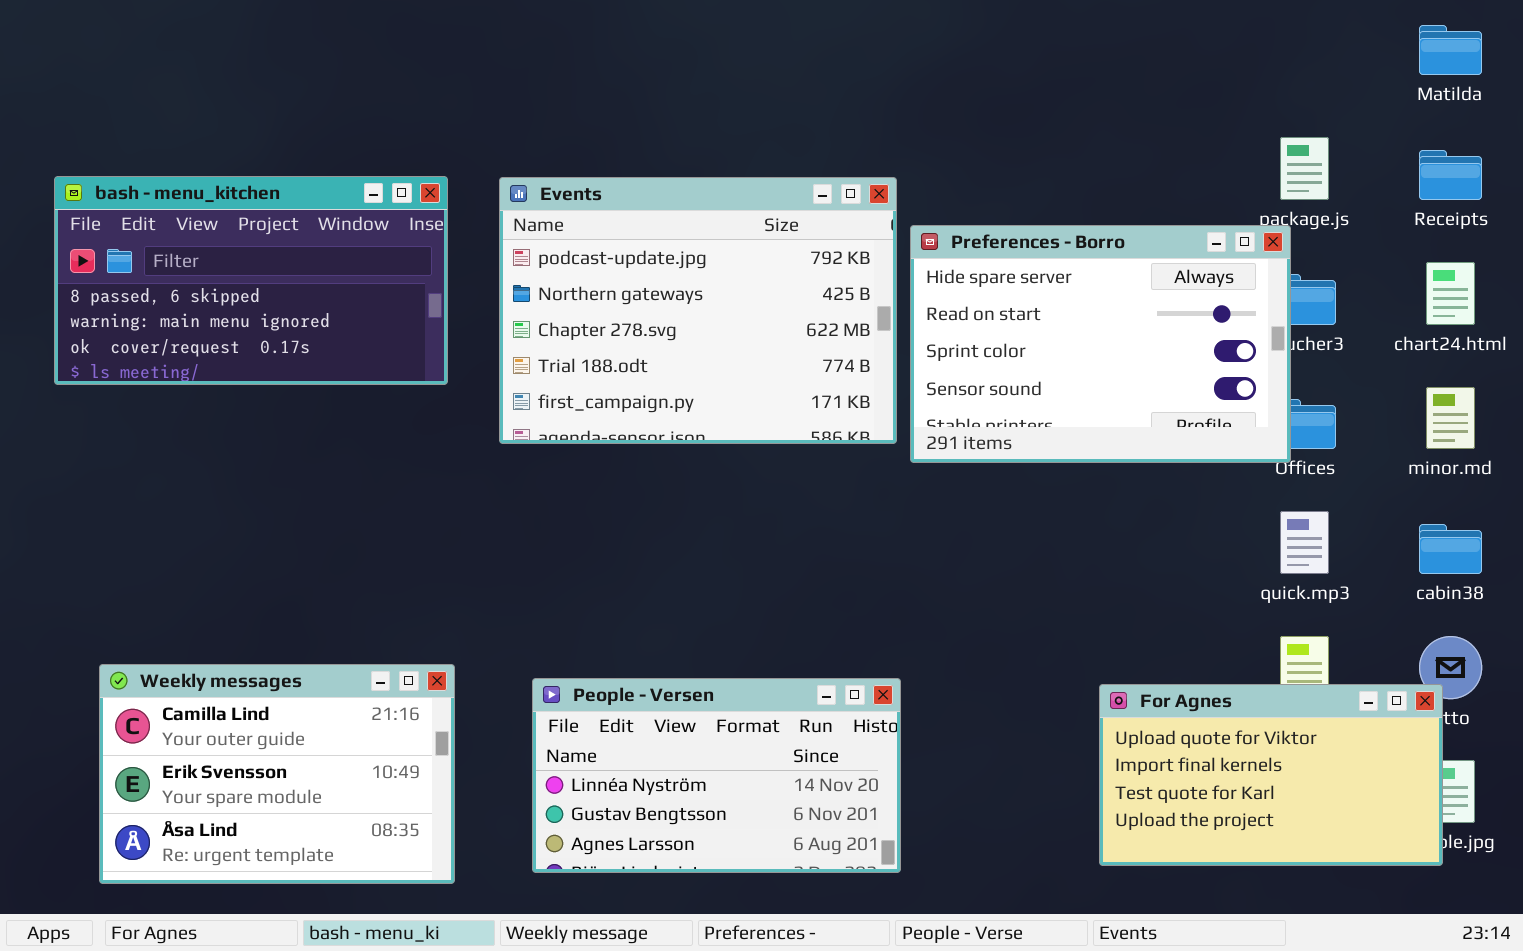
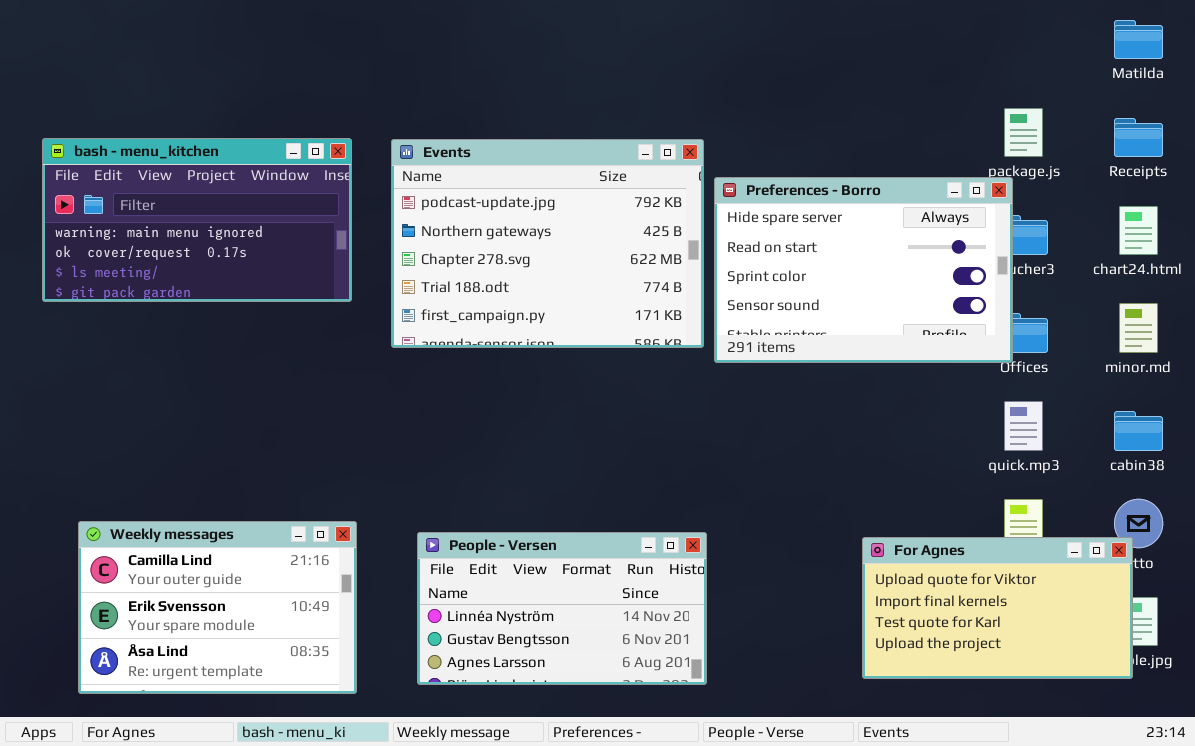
bash - menu_kitchen: [54,176,448,385] -> [42,138,352,302], scrolled down 1 row

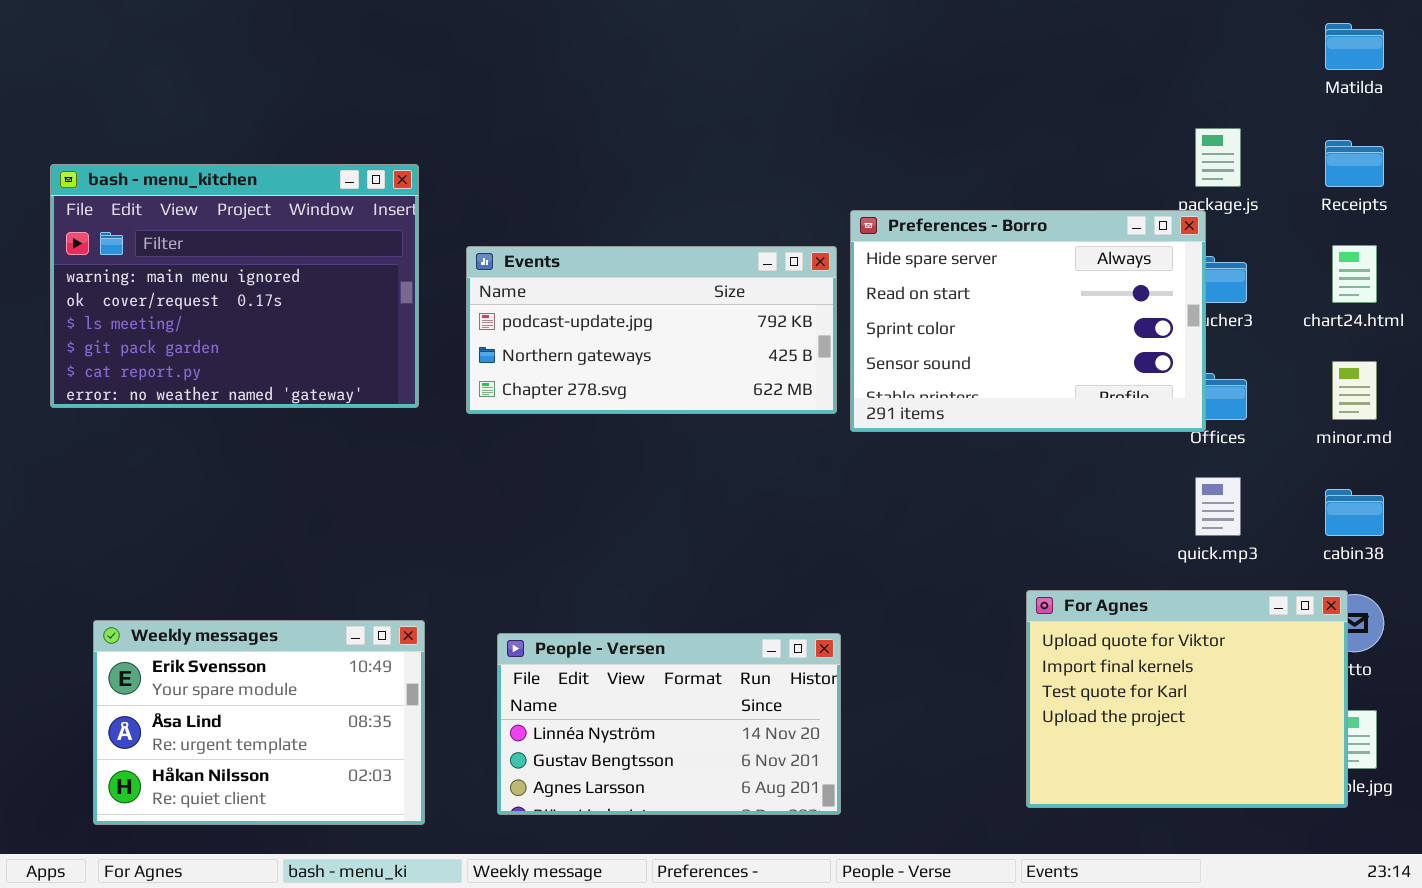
bash - menu_kitchen: [42,138,352,302] -> [50,164,419,408], resized
Events: [391,139,704,348] -> [466,246,837,414], resized
Weekly messages: [78,521,357,694] -> [93,620,425,825], scrolled down 1 row
For Agnes: [862,537,1133,679] -> [1026,590,1348,808], resized

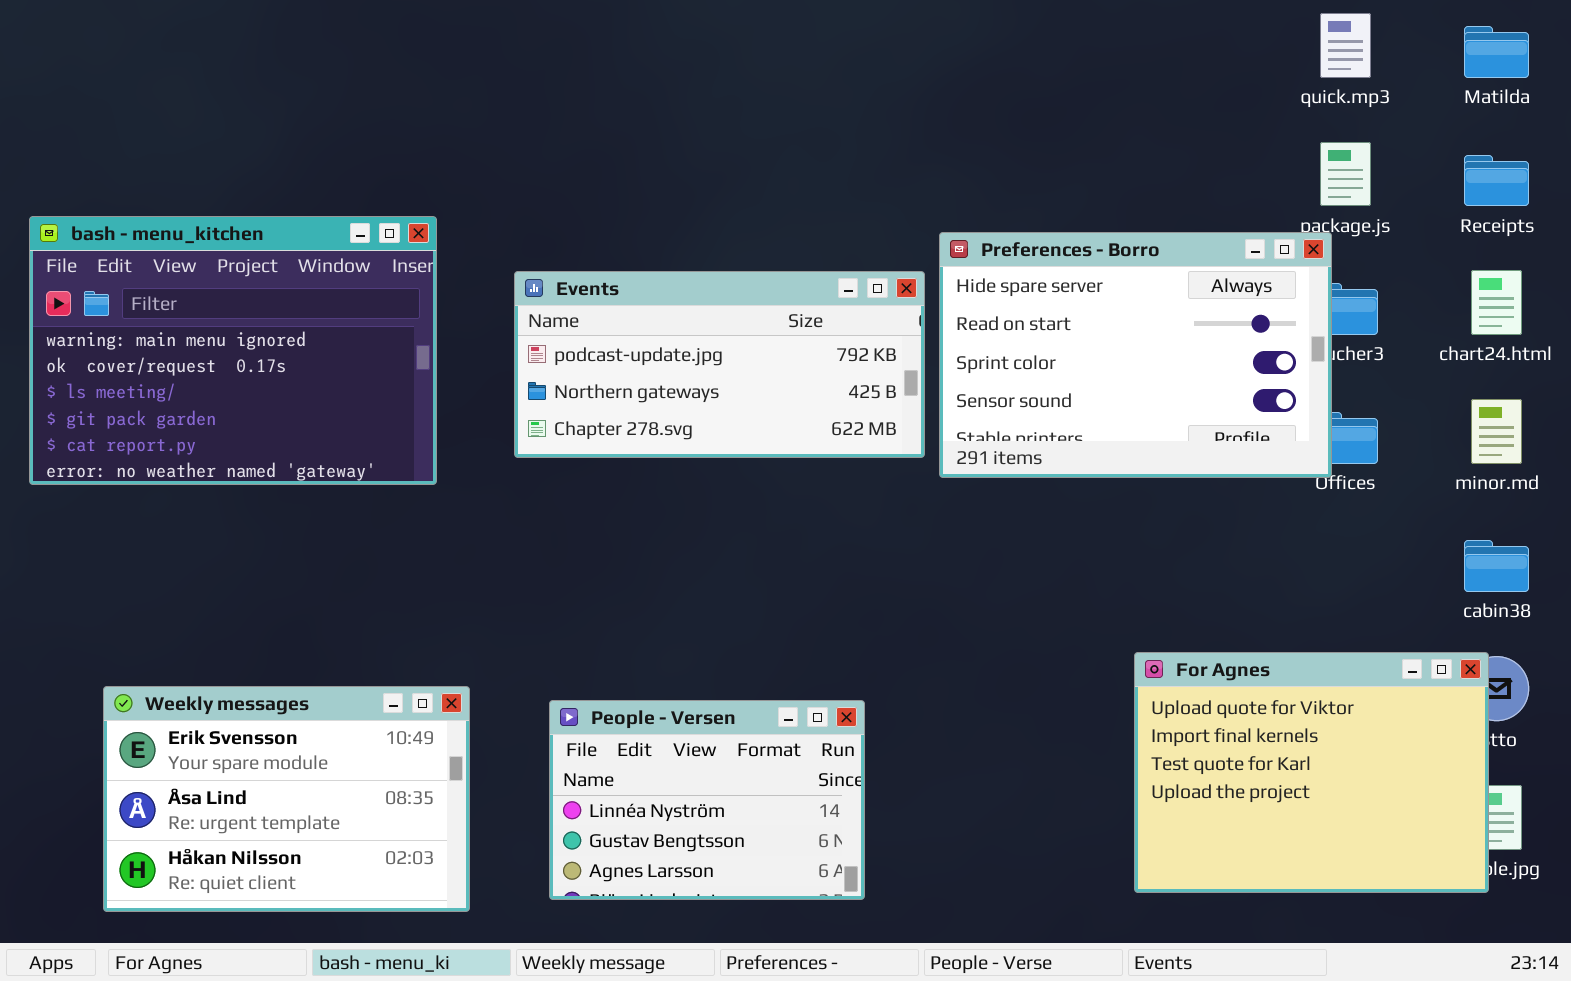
bash - menu_kitchen: [50,164,419,408] -> [29,216,437,485], moved
quick.mp3: [1195,477,1241,536] -> [1320,13,1371,78], moved
People - Versen: [497,633,841,815] -> [549,700,865,900], resized

